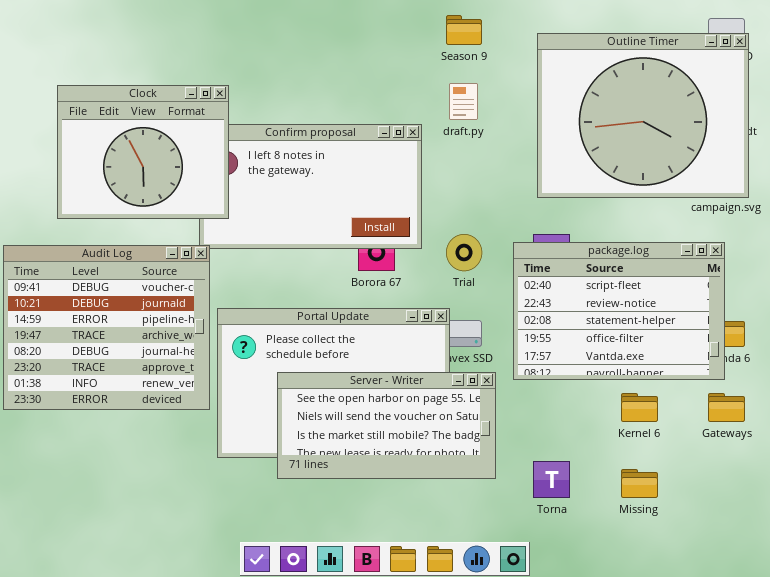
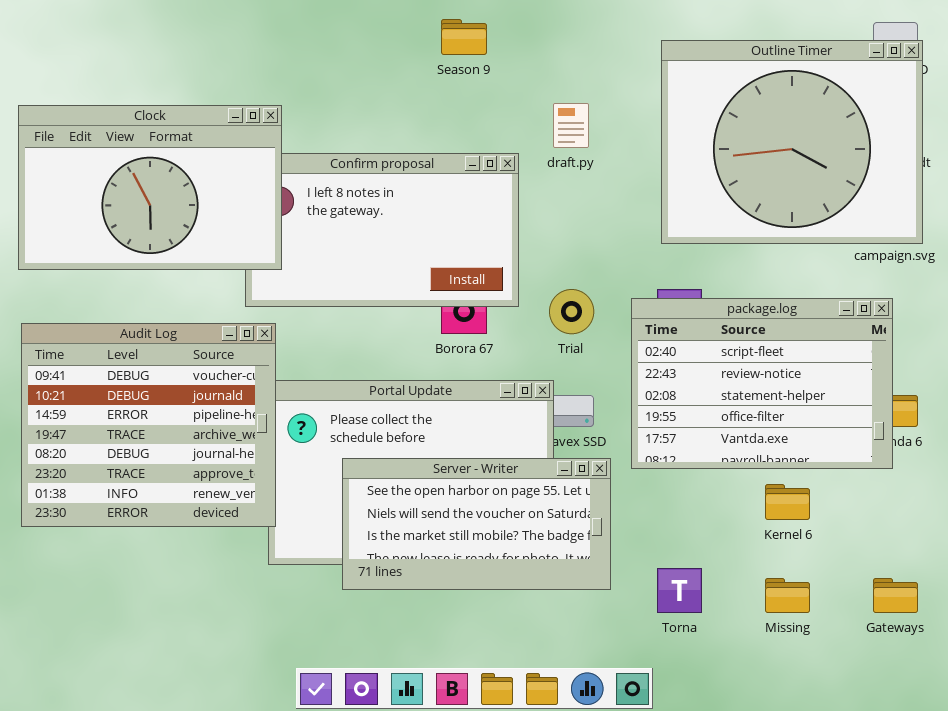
Season 9: [446,15,482,45] -> [441,19,487,55], moved
Clock: [57,85,229,219] -> [18,105,282,270], resized
Audit Log: [3,245,210,410] -> [21,323,276,527], moved
Gateways: [708,393,745,422] -> [873,578,918,613], moved

